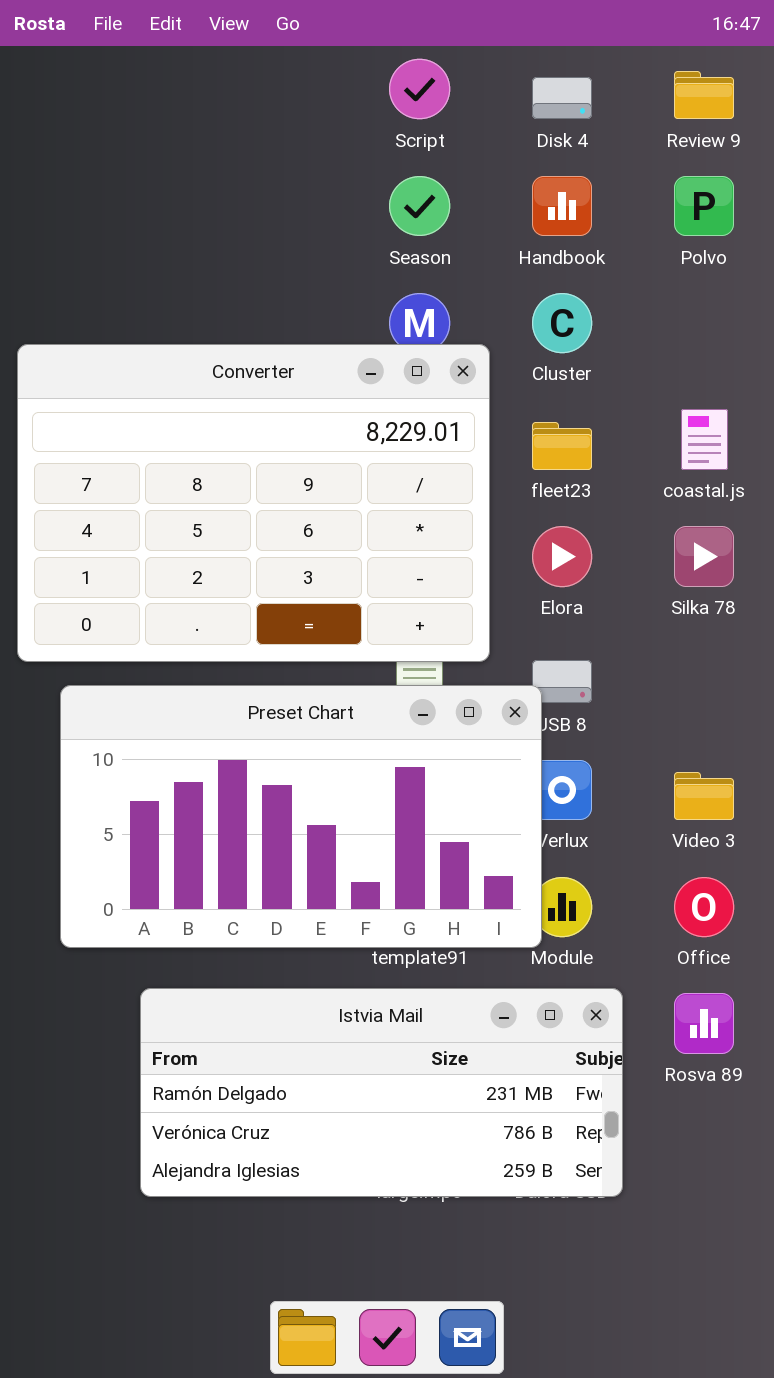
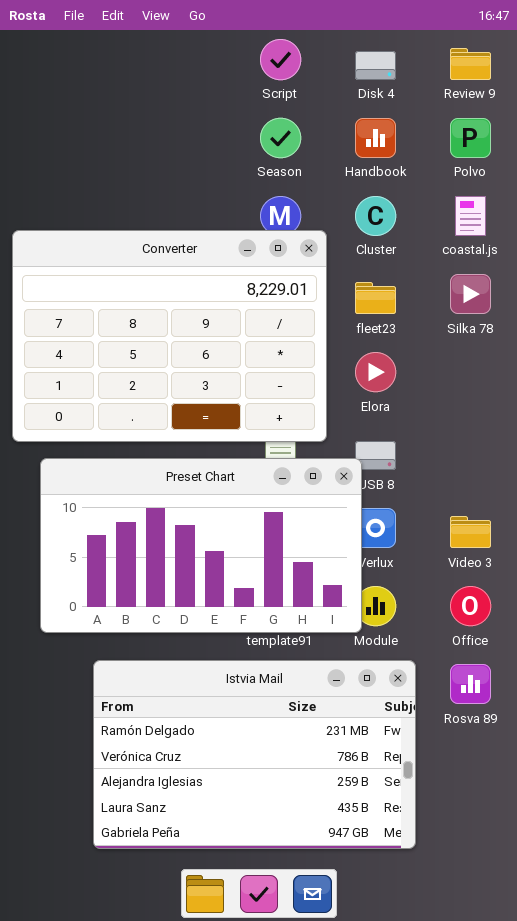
coastal.js: [681,409,728,470] -> [455,196,486,236], moved
Silka 78: [674,526,734,587] -> [450,274,491,314], moved
Istvia Mail: [140,988,623,1197] -> [93,660,416,849], resized

